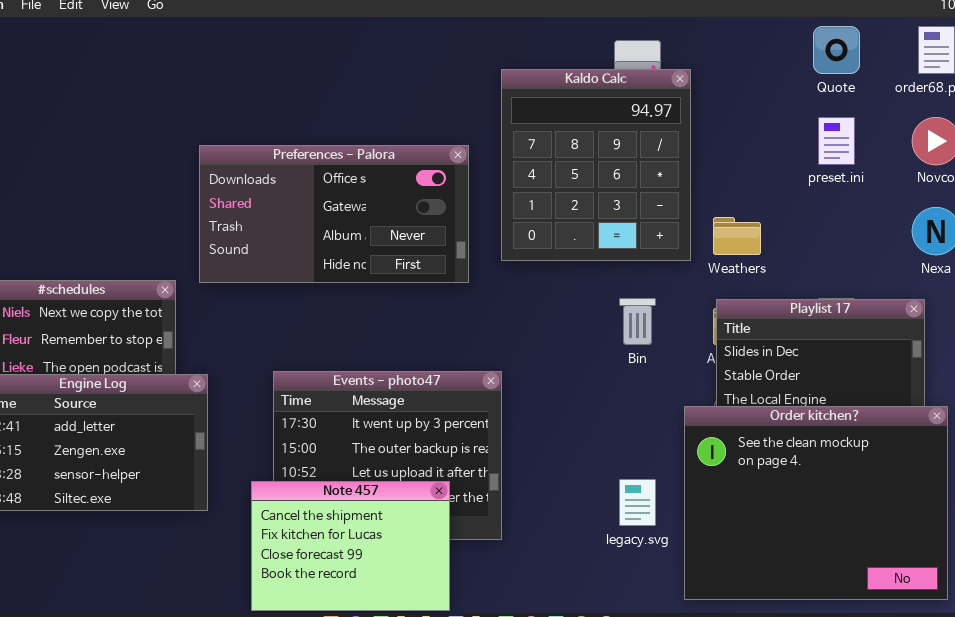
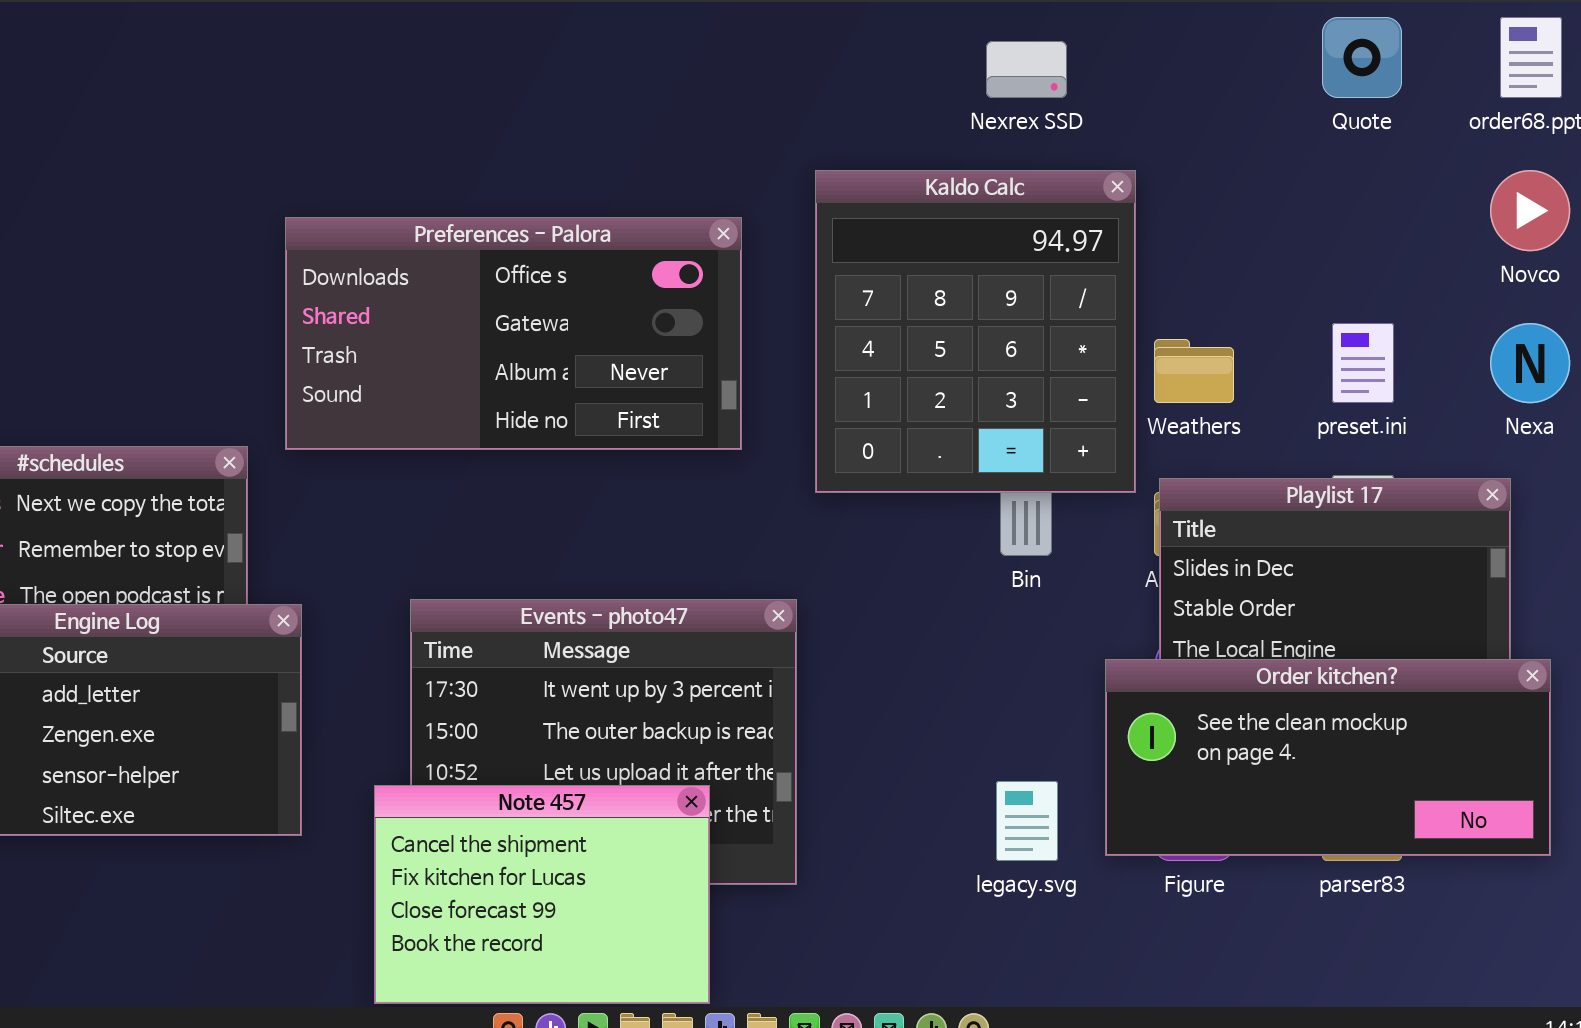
Kaldo Calc: [501,69,691,261] -> [815,170,1136,493], moved
preset.ini: [818,117,855,165] -> [1332,323,1394,403], moved
Order kitchen?: [684,406,948,600] -> [1105,659,1551,856], resized

